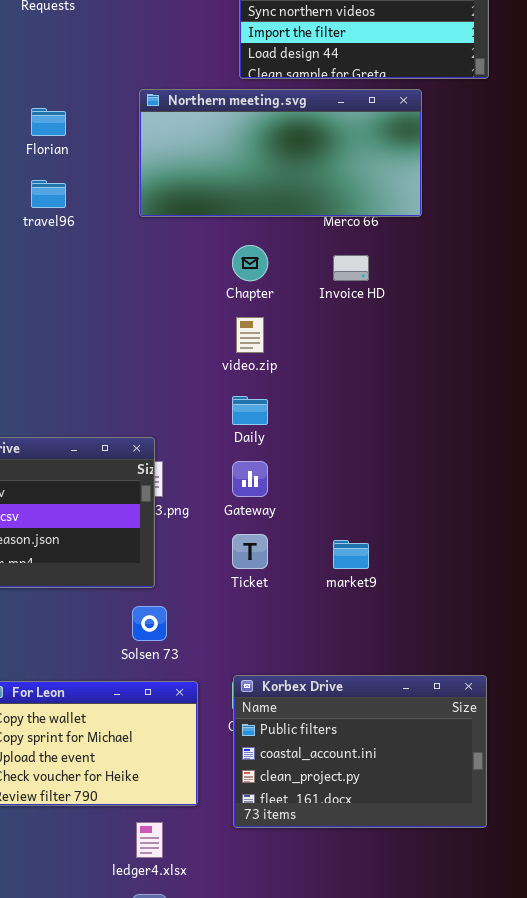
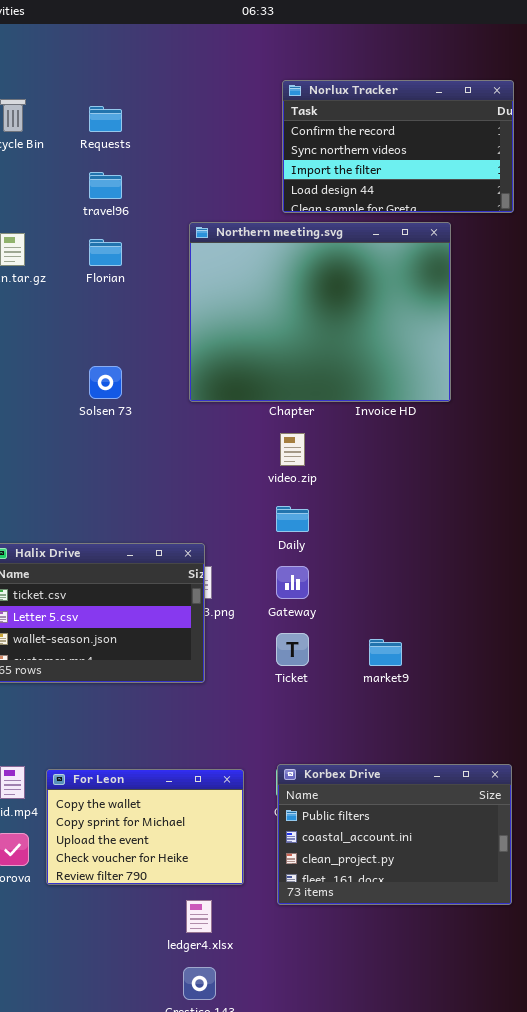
Northern meeting.svg: [139,89,422,217] -> [189,222,451,402], resized
travel96: [31,180,66,208] -> [89,172,122,199], moved
Solsen 73: [132,606,167,641] -> [89,366,122,399], moved

